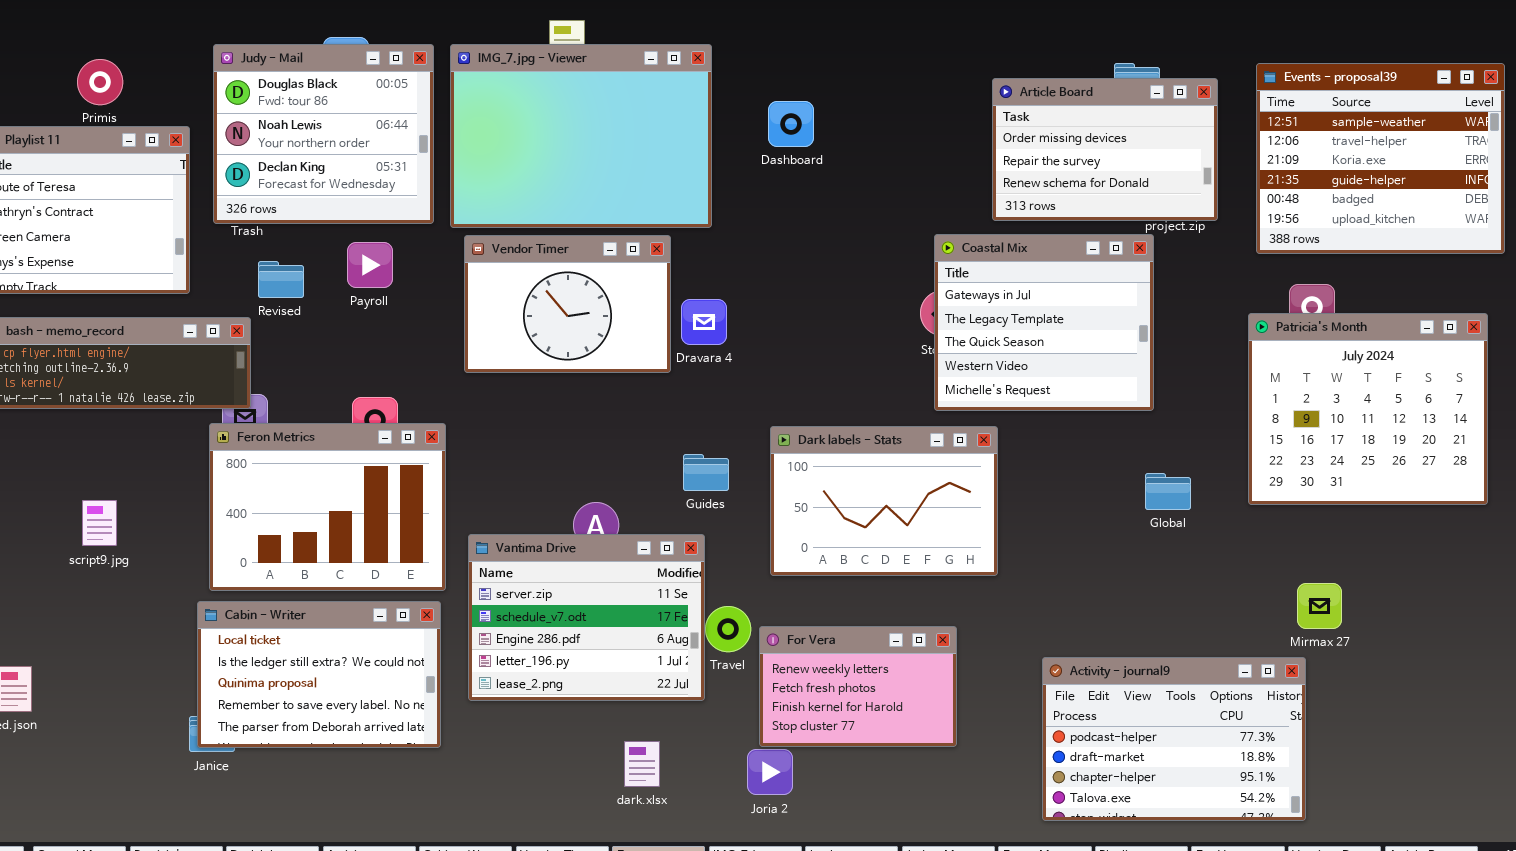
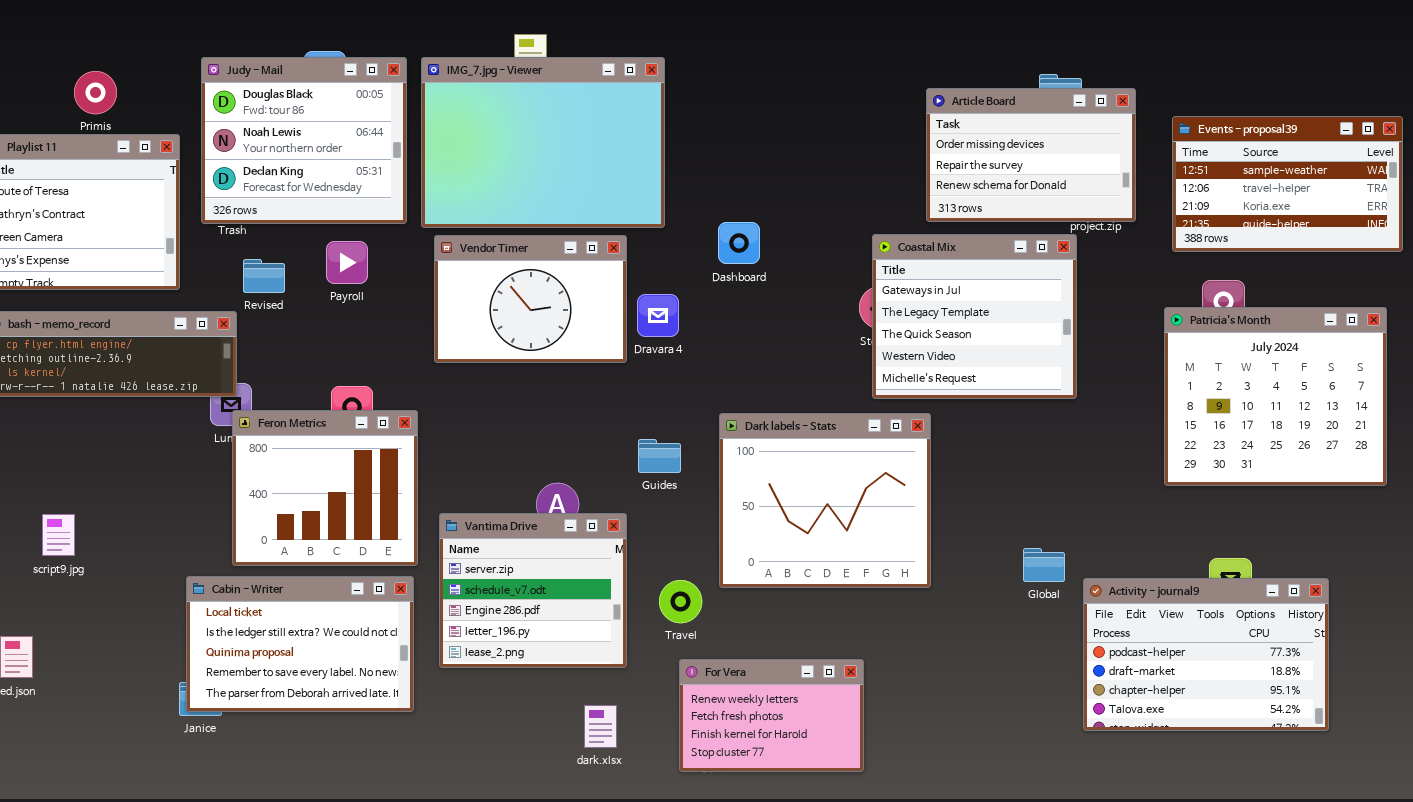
Events - proposal39: [1256,63,1505,254] -> [1172,116,1403,252], resized
Dashboard: [768,101,814,147] -> [718,222,760,264], moved
Feron Metrics: [209,423,446,591] -> [232,410,418,566], resized
Dark labels - Stats: [770,426,998,576] -> [719,413,931,588], resized
Global: [1145,473,1191,510] -> [1023,548,1065,582], moved
script9.jpg: [82,500,117,546] -> [42,514,75,556], moved
Vantima Drive: [468,534,705,701] -> [439,513,627,668], resized
For Vera: [759,626,957,747] -> [679,659,864,772], moved
Activity - journal9: [1042,657,1306,821] -> [1083,578,1329,731], moved

